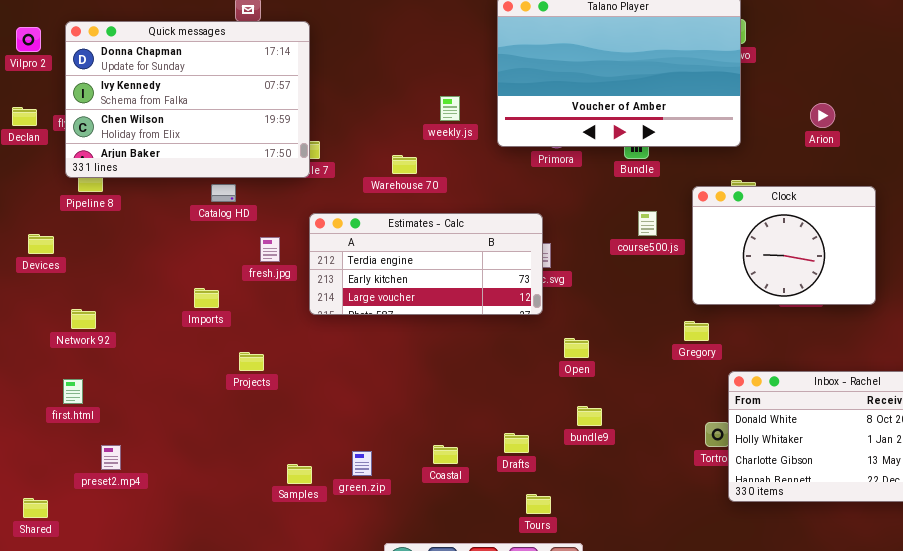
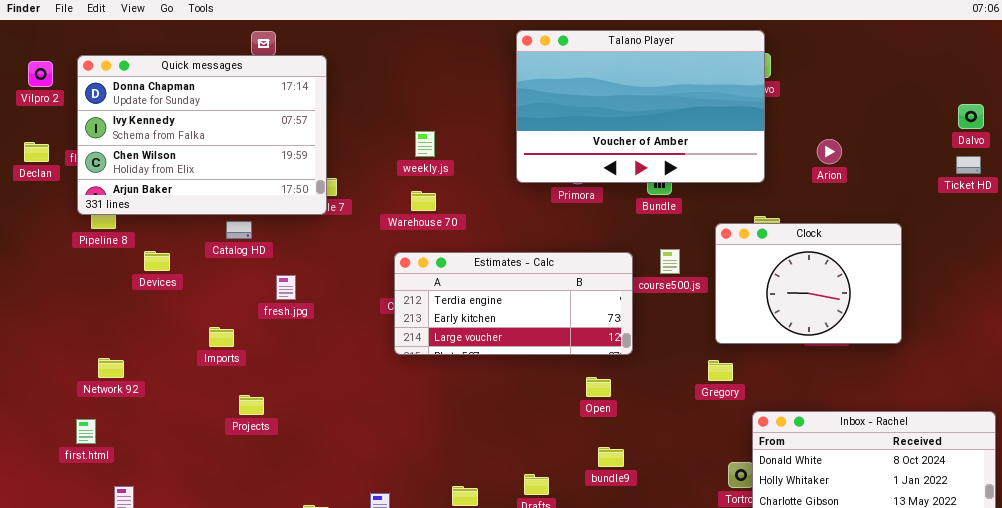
weekly.js: [440,96,460,121] -> [415,131,435,157], moved
Arion: [810,103,835,128] -> [817,139,842,164], moved
Estimates - Calc: [309,213,543,315] -> [394,252,633,355], moved
Devices: [28,234,54,254] -> [144,251,170,271], moved
Network 92: [71,309,96,329] -> [98,358,124,378], moved
Projects: [239,352,264,371] -> [239,395,264,415], moved

